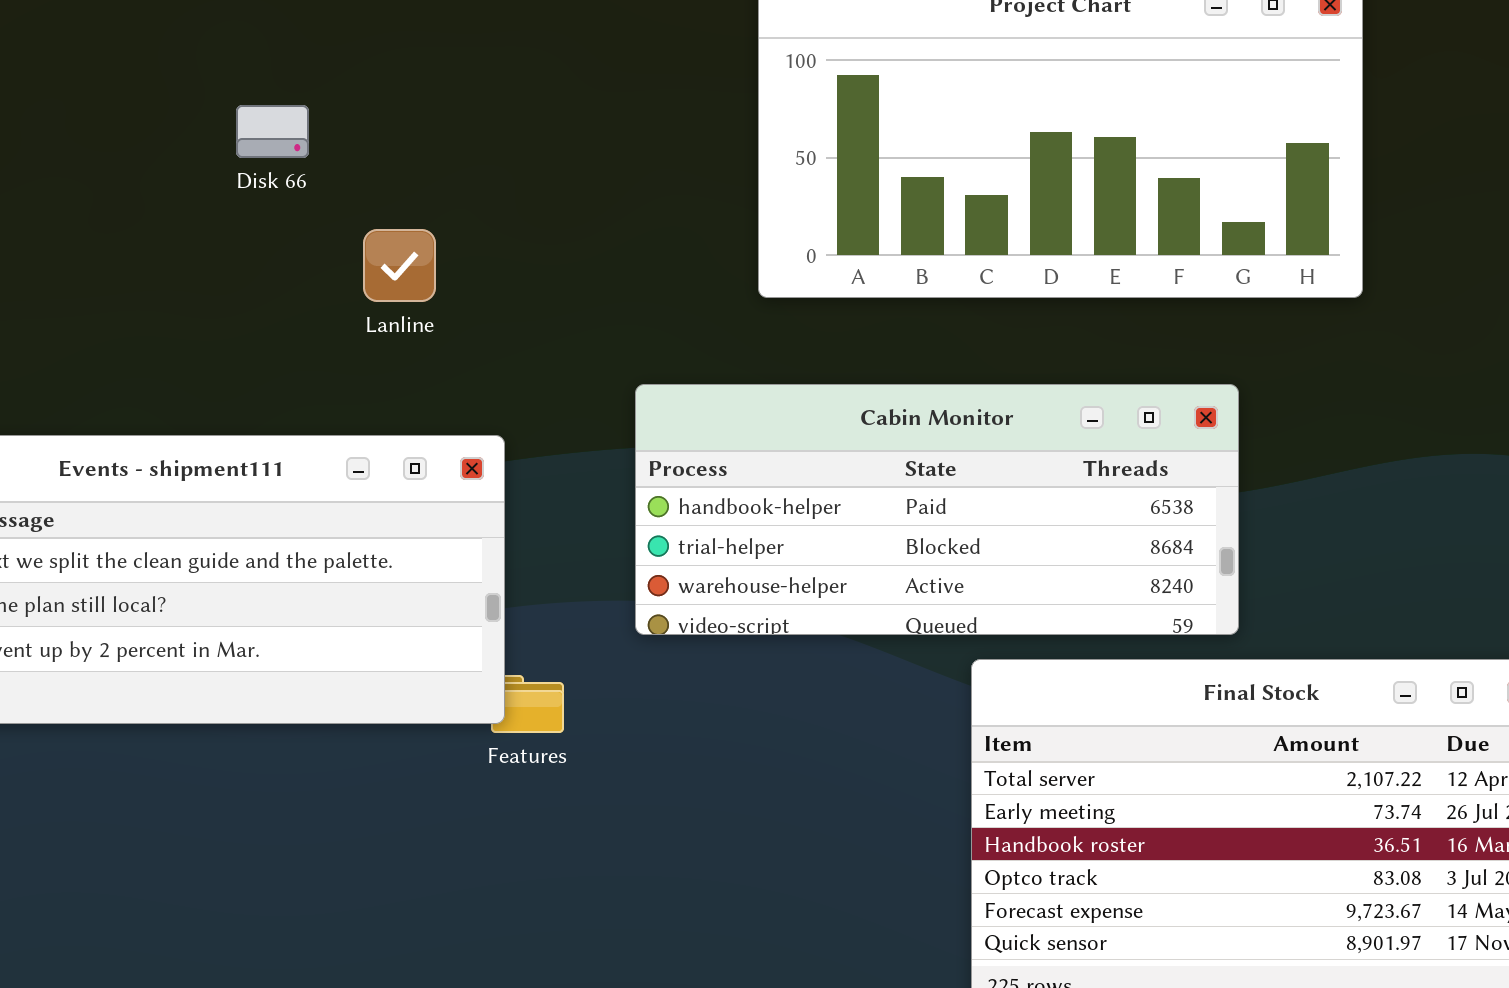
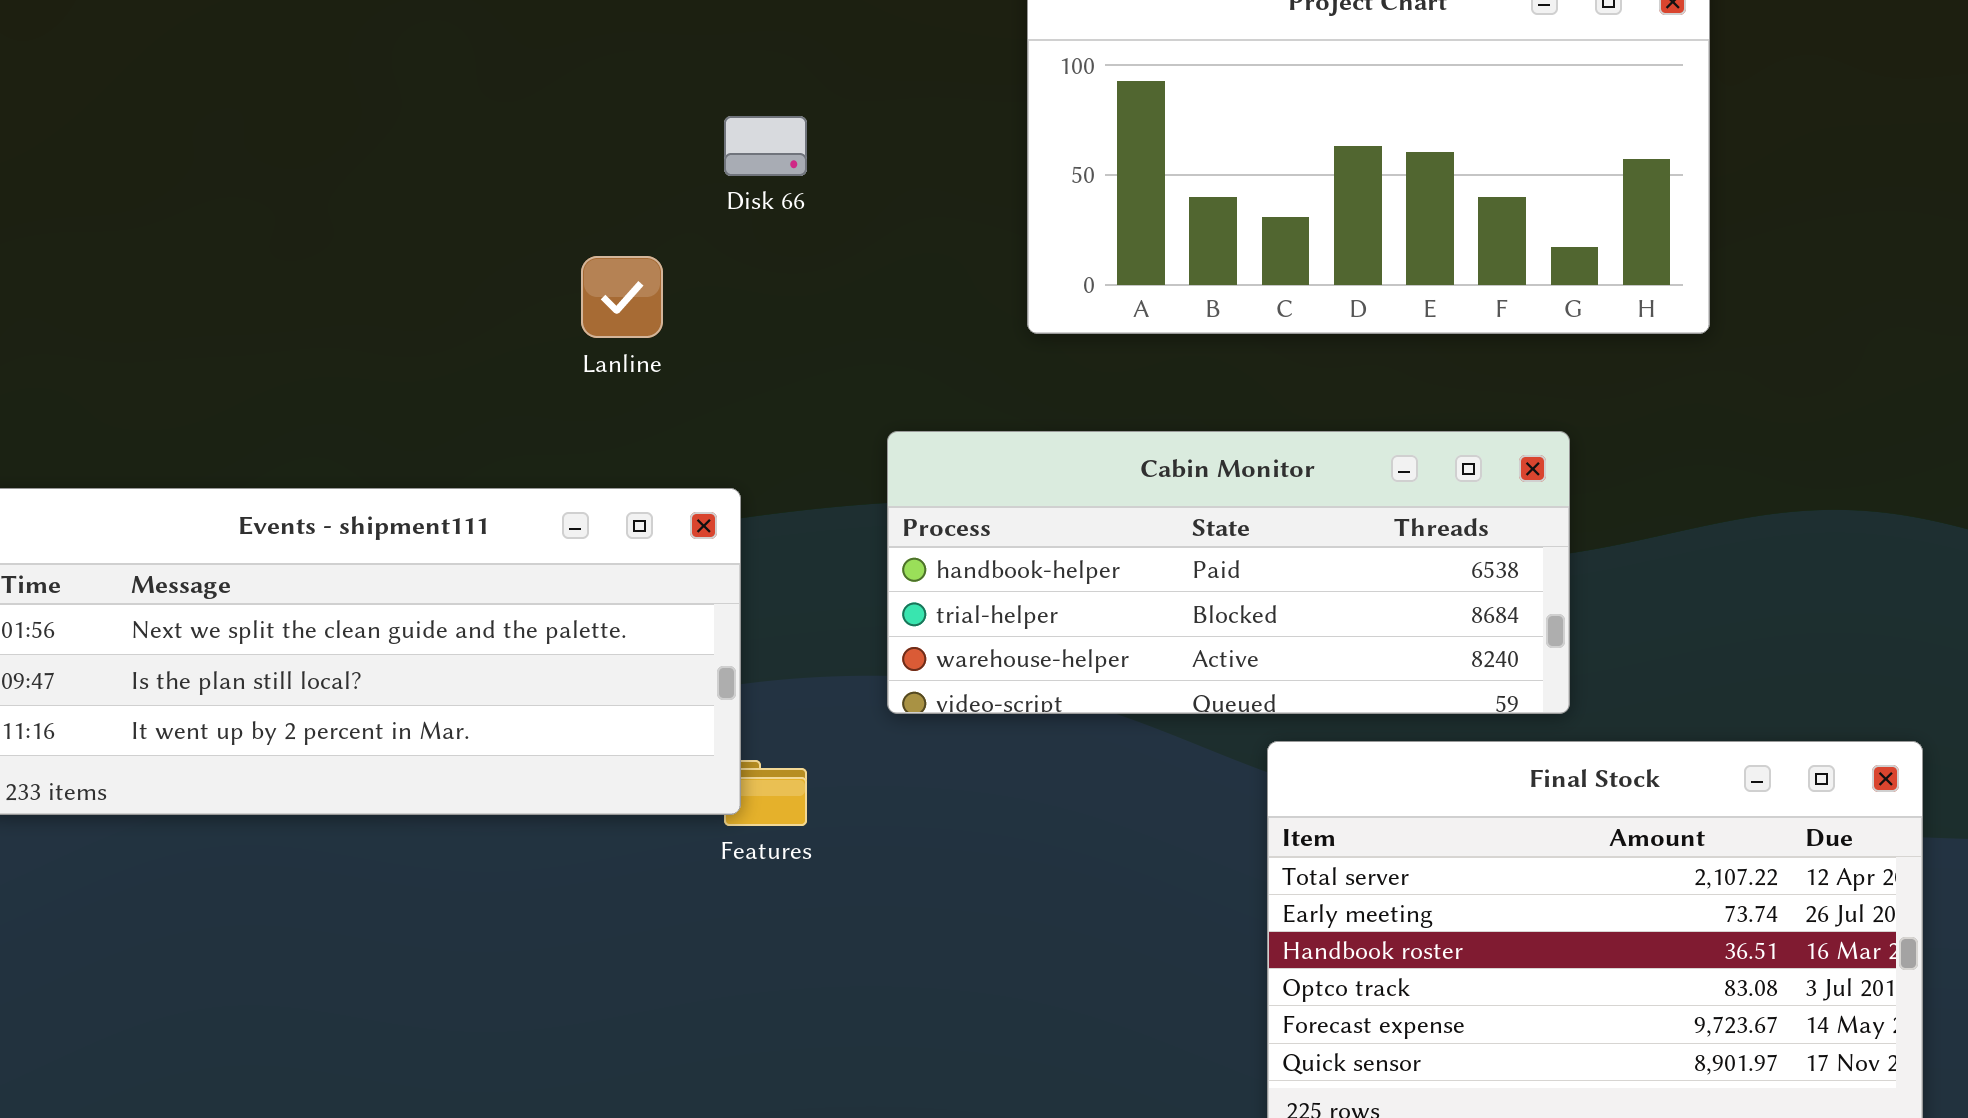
Disk 66: [236,105,309,158] -> [724,116,807,176], moved

